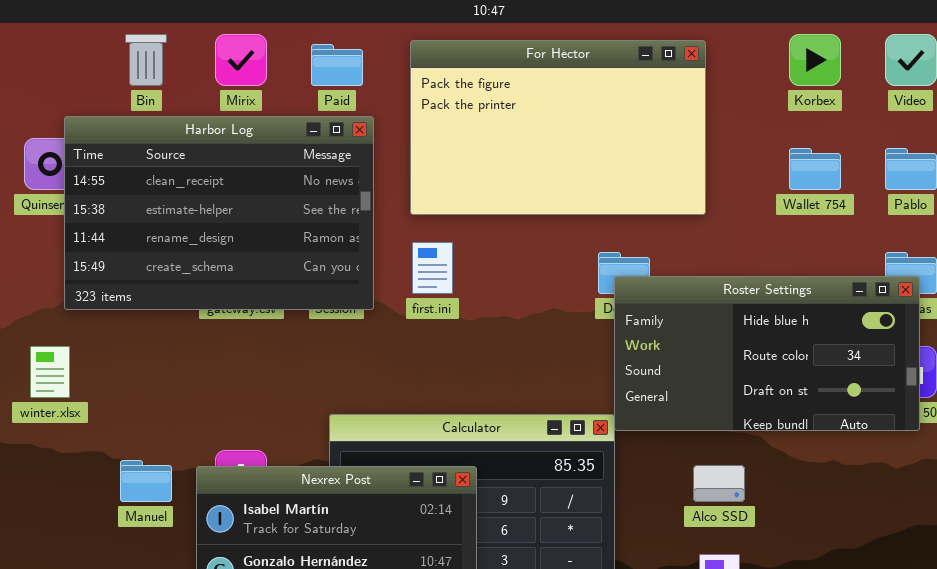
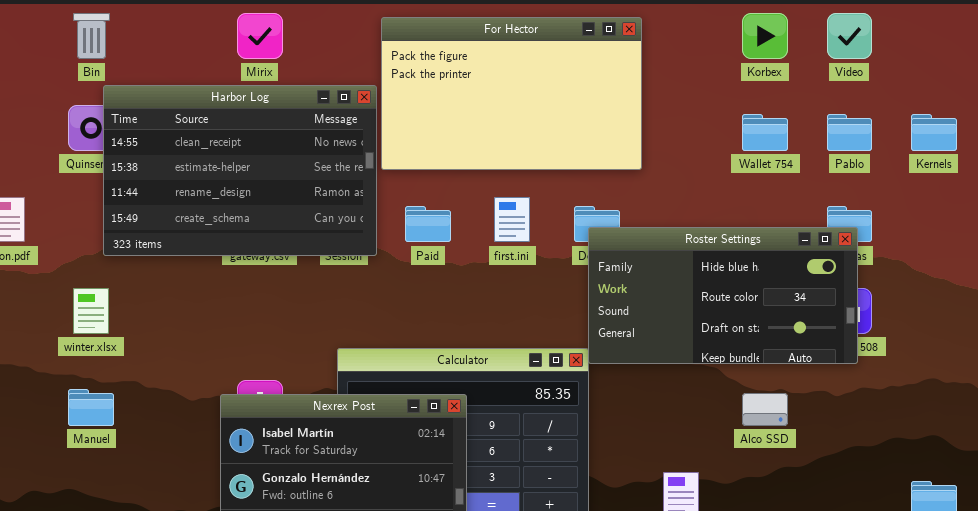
Bin: [125,34,167,86] -> [73,13,110,59], moved
For Héctor: [410,40,706,215] -> [381,17,642,170], moved
Paid: [311,44,363,86] -> [405,206,451,242], moved
first.ini: [412,242,453,294] -> [494,197,530,242], moved
Manuel: [120,460,172,502] -> [68,389,114,426], moved
Alco SSD: [693,465,745,502] -> [742,393,788,426], moved

